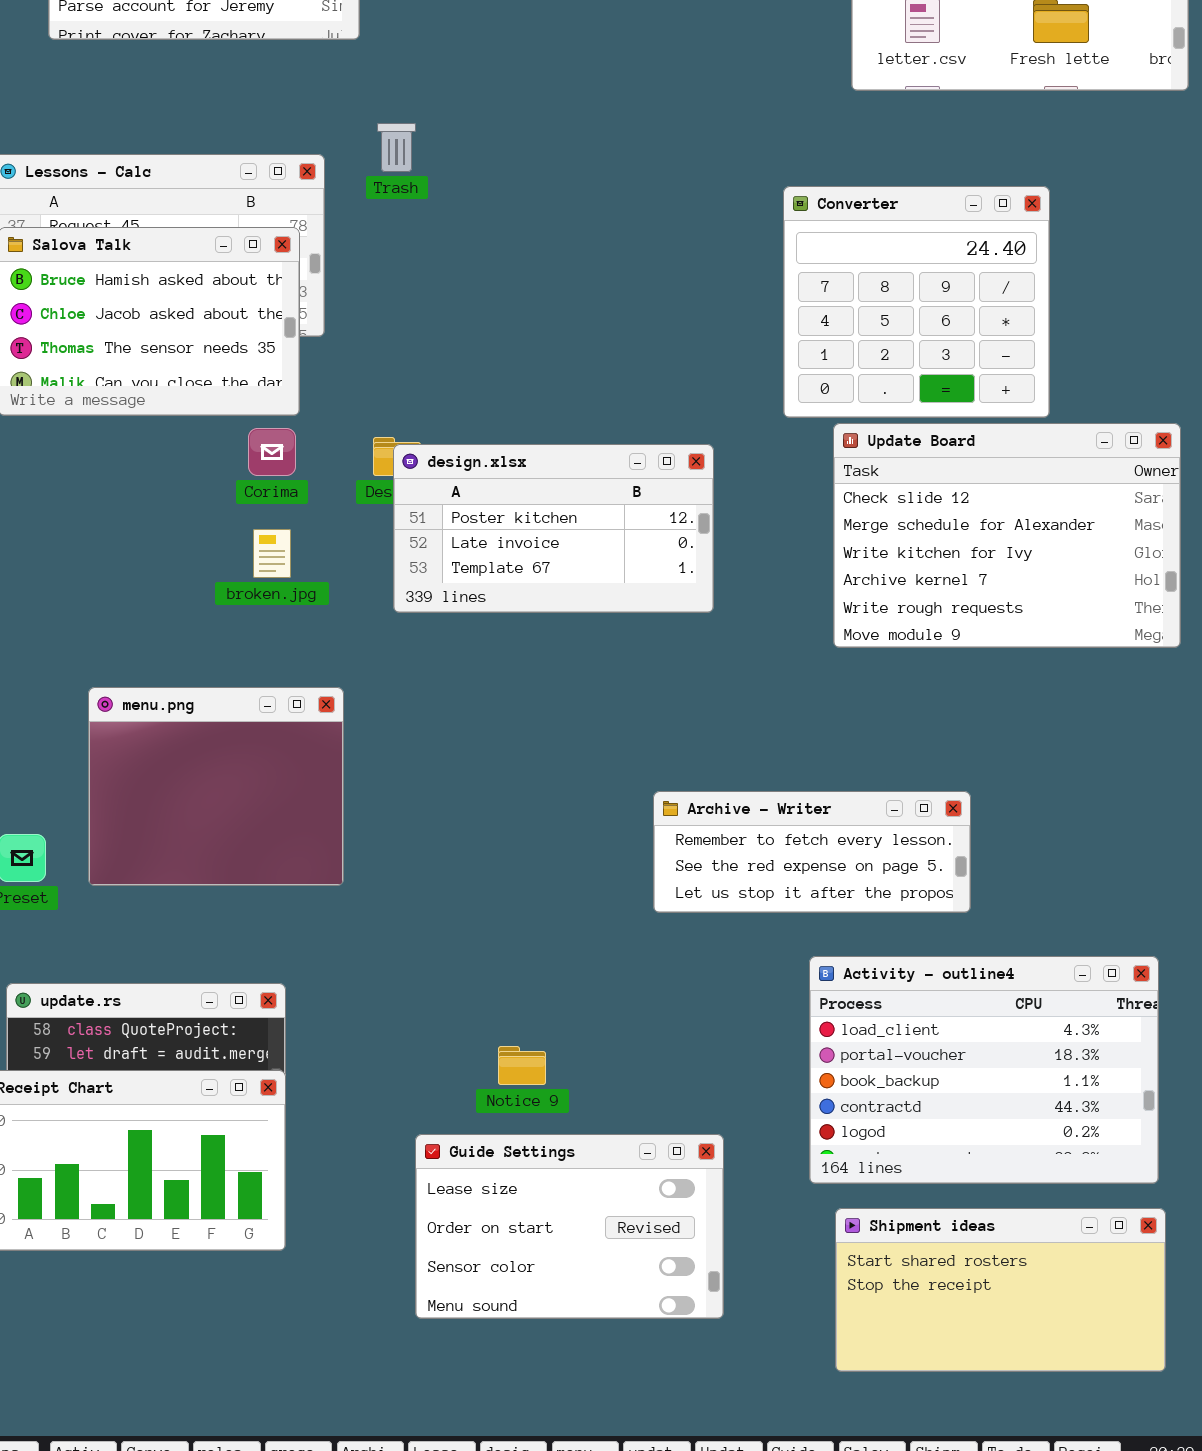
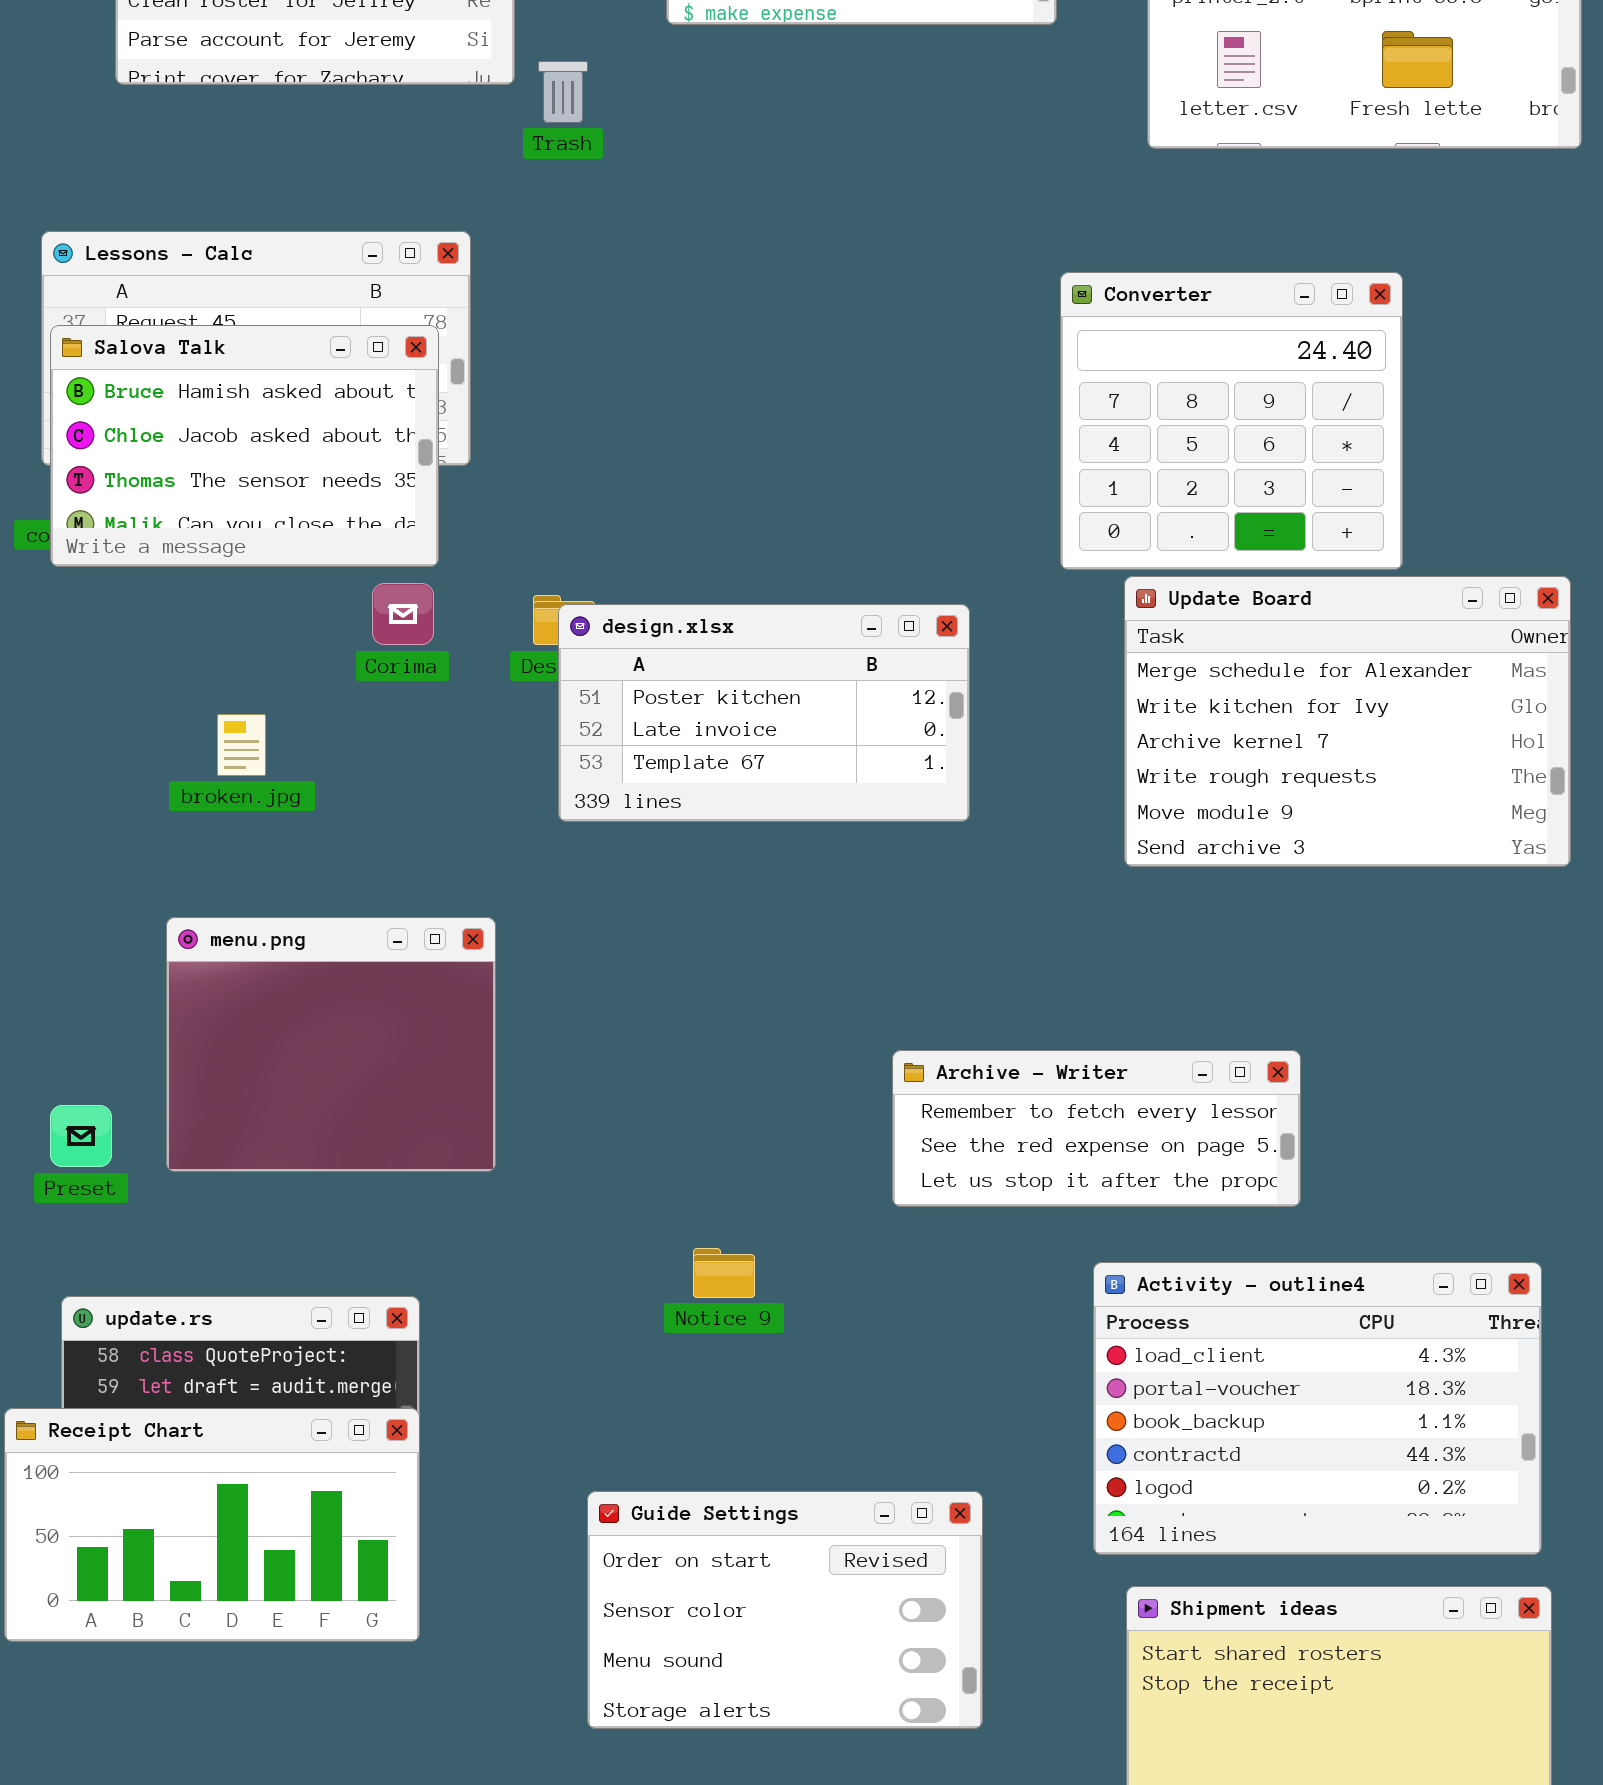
Trash: [377,123,416,172] -> [538,61,588,123], moved
Update Board: [833,423,1181,648] -> [1124,576,1571,867], scrolled down 1 row
broken.jpg: [253,529,291,578] -> [217,714,266,776], moved
Notice 9: [498,1046,546,1085] -> [693,1248,755,1298], moved
Guide Settings: [415,1134,724,1319] -> [587,1491,983,1729], scrolled down 1 row

